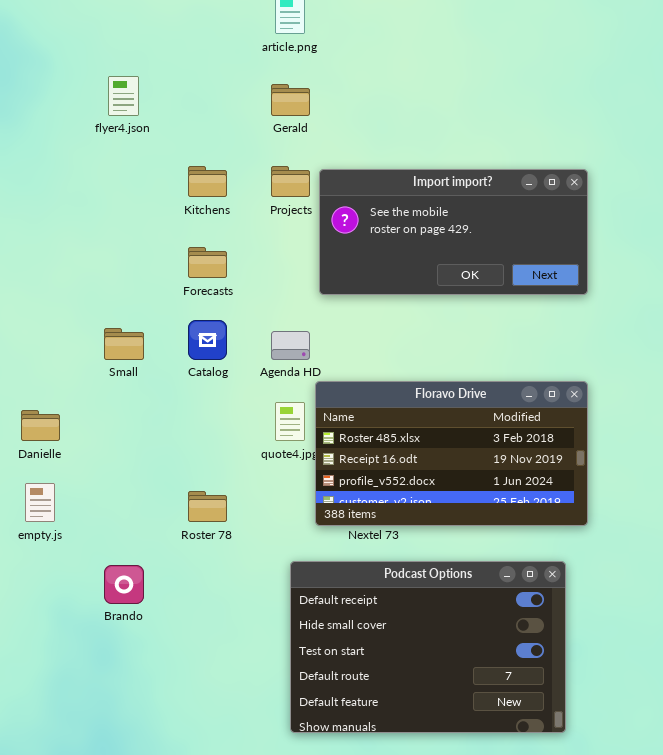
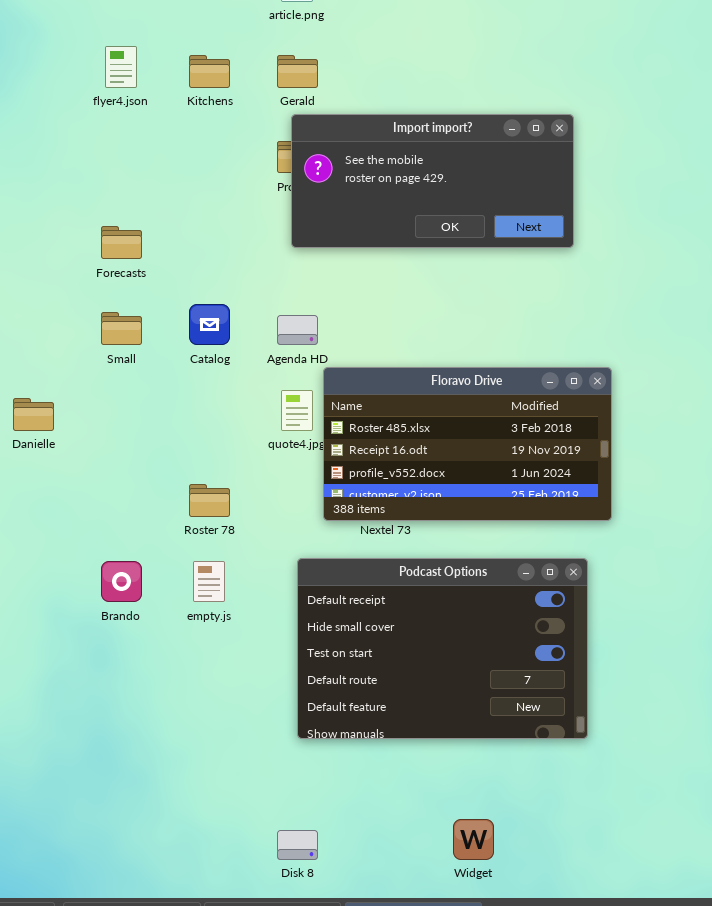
Kitchens: [188,166,227,197] -> [189,55,230,88], moved
Import import?: [319,169,588,295] -> [291,114,574,248], moved
Forecasts: [188,247,227,278] -> [101,226,142,259], moved
empty.js: [25,483,55,522] -> [193,561,225,602], moved

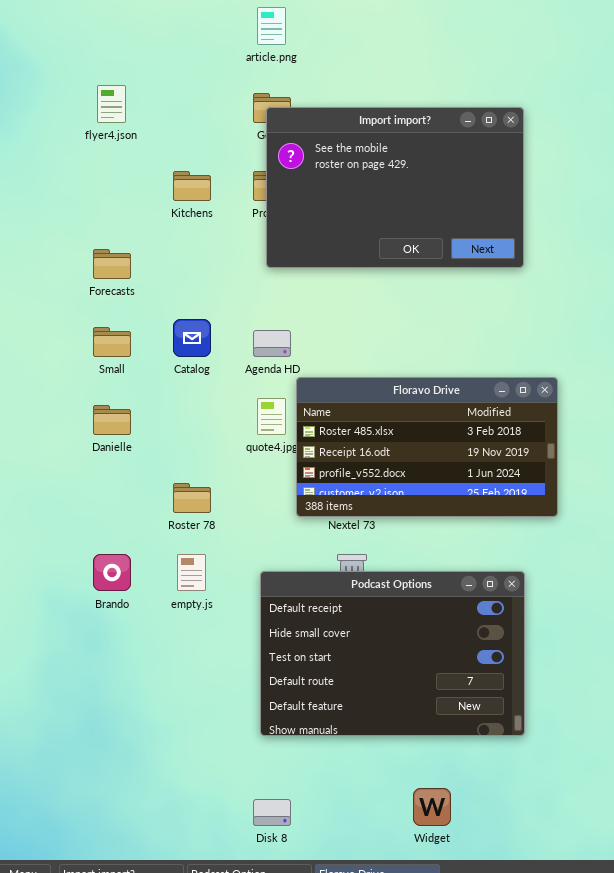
Kitchens: [189,55,230,88] -> [173,171,211,201], moved
Import import?: [291,114,574,248] -> [266,107,524,268], resized
Danielle: [13,398,54,431] -> [93,405,131,435], moved
Podcast Options: [297,558,588,739] -> [260,571,525,736], moved

